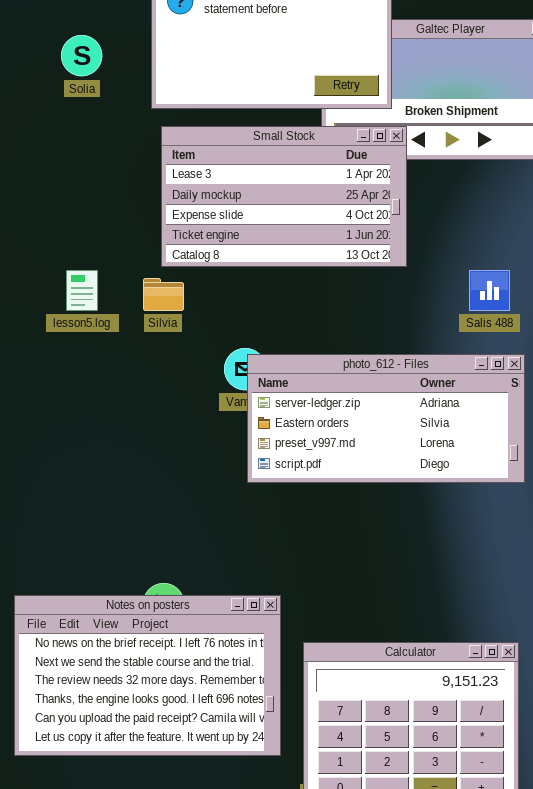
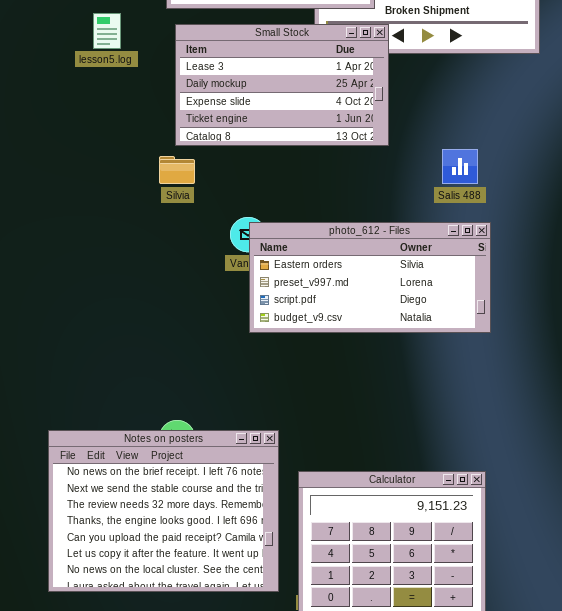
lesson5.log: [66,270,98,311] -> [93,13,121,49], moved
photo_612 - Files: [247,354,525,483] -> [249,222,491,333], scrolled down 1 row
Notes on posters: [14,595,281,756] -> [48,430,279,592], resized

